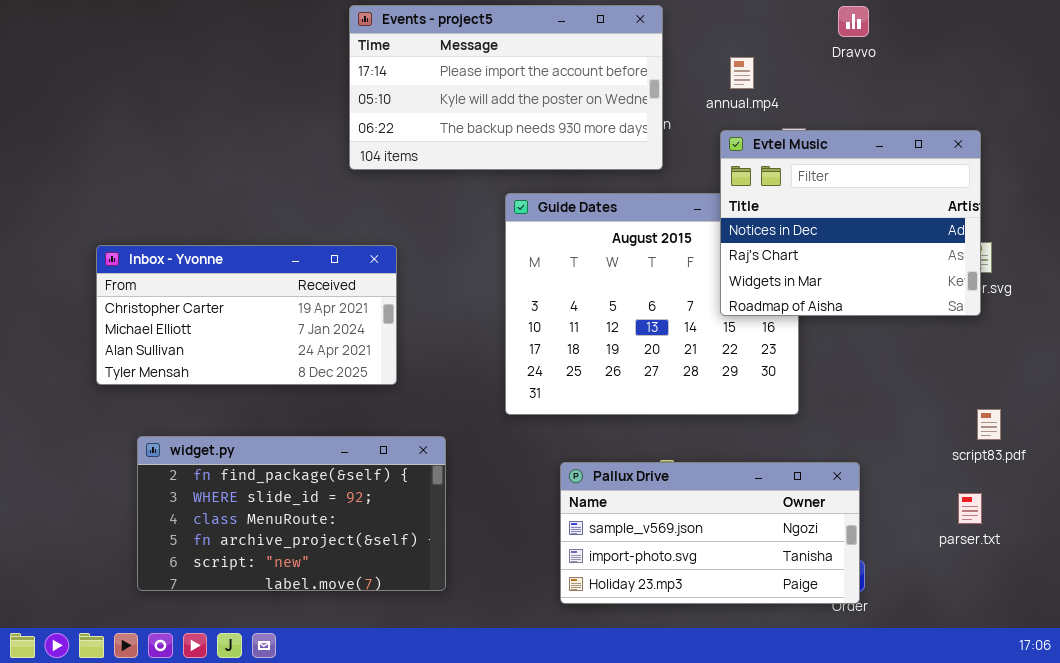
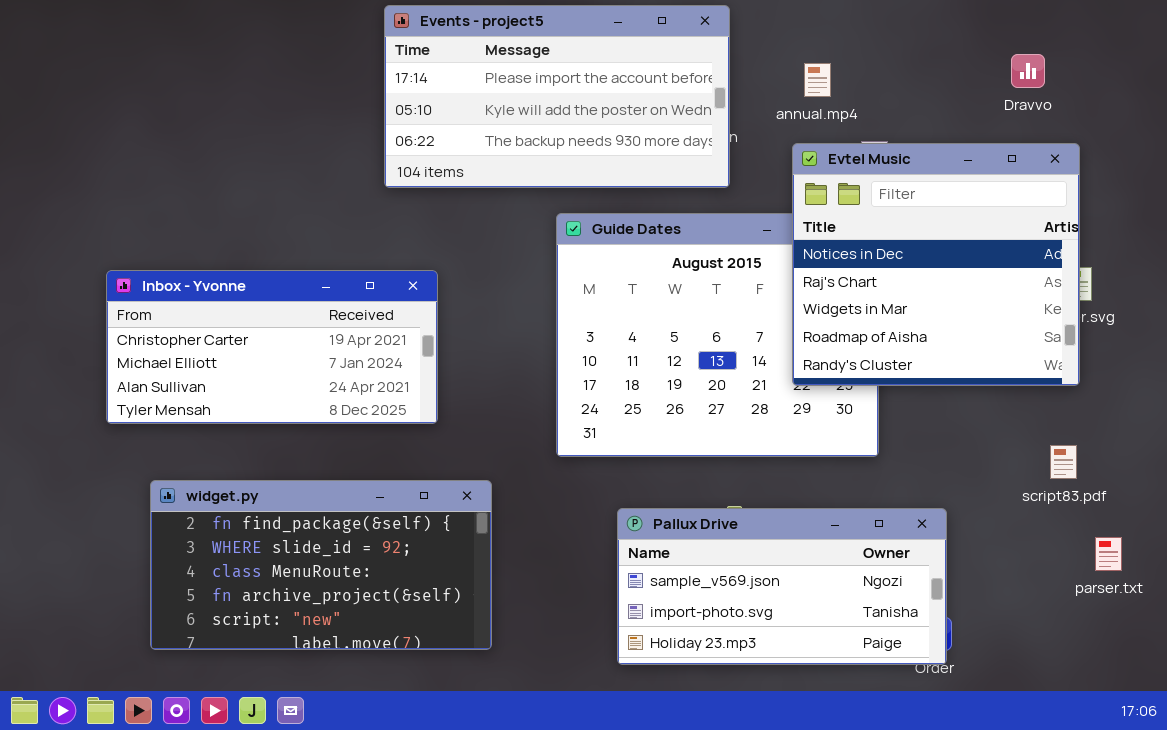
Dravvo: [838,6,869,37] -> [1011,54,1045,88], moved
Evtel Music: [720,130,981,316] -> [792,143,1080,386], resized
script83.pdf: [977,409,1001,440] -> [1050,445,1077,479], moved
parser.txt: [958,493,982,524] -> [1095,537,1122,571], moved

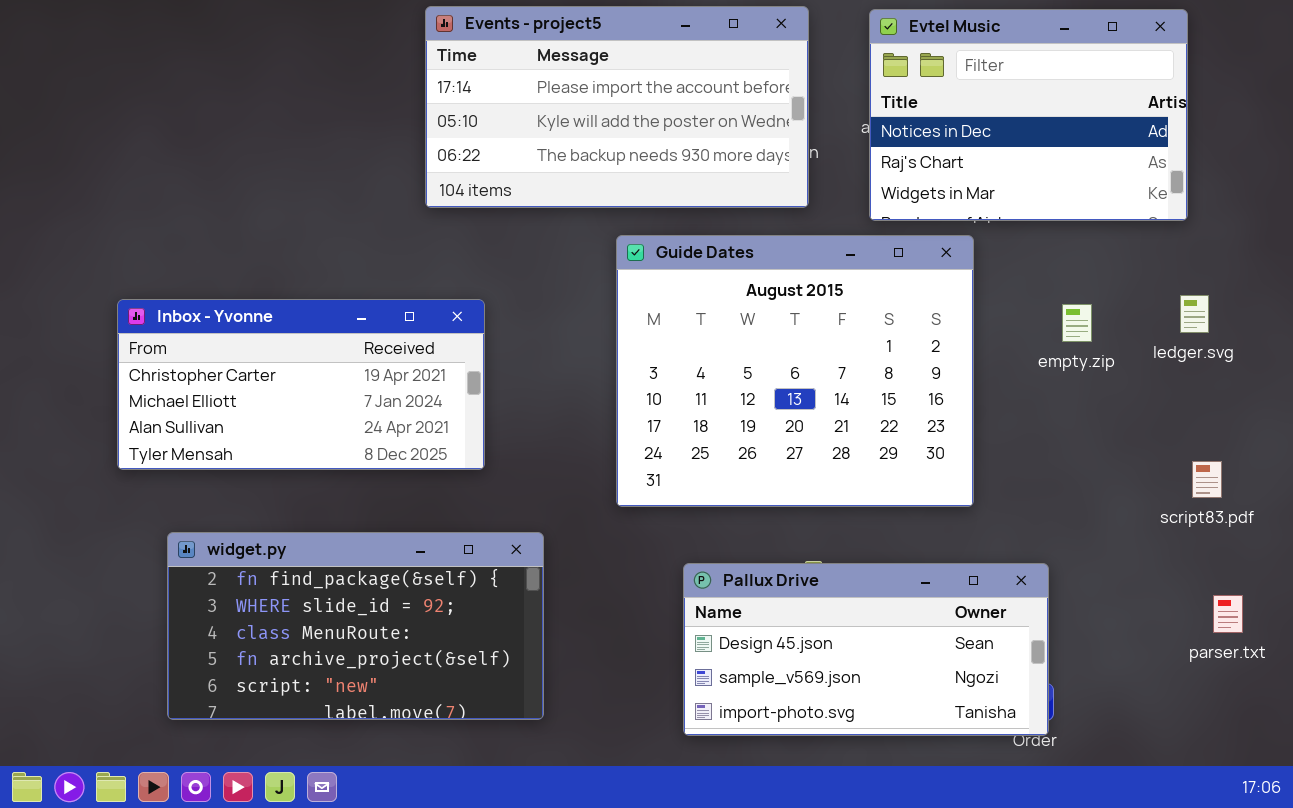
Evtel Music: [792,143,1080,386] -> [869,9,1188,221], moved, resized
script83.pdf: [1050,445,1077,479] -> [1192,461,1222,498], moved
Pallux Drive: [617,508,947,665] -> [683,563,1049,736], scrolled up 1 row

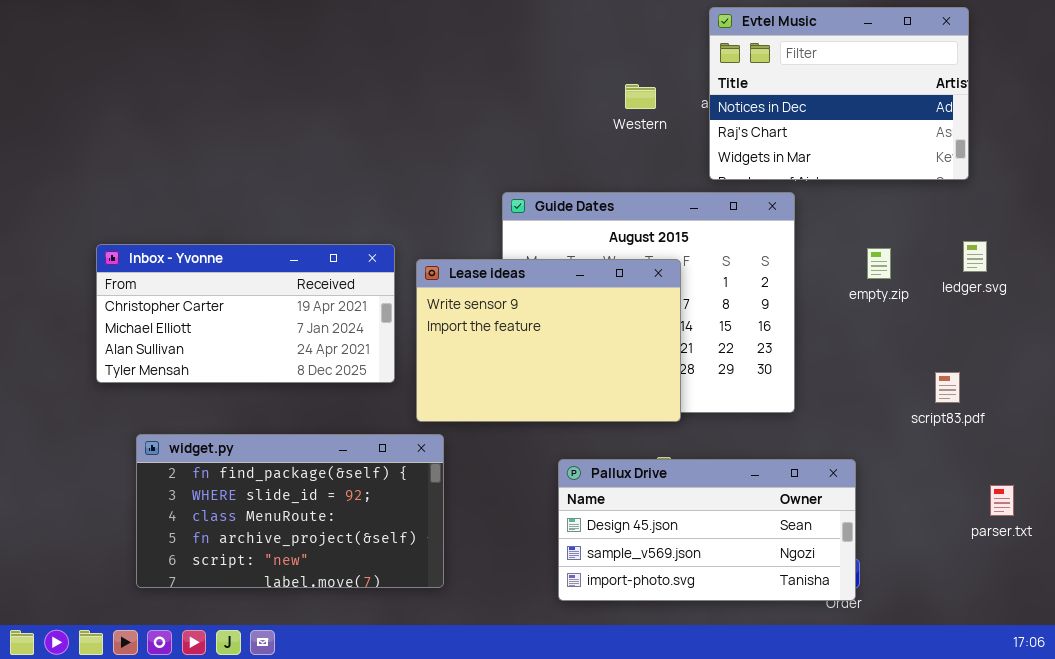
Events - project5: [425,6,809,208] -> none, closed
Lease ideas: none -> [416,259,681,422], opened
script83.pdf: [1192,461,1222,498] -> [935,372,960,403], moved

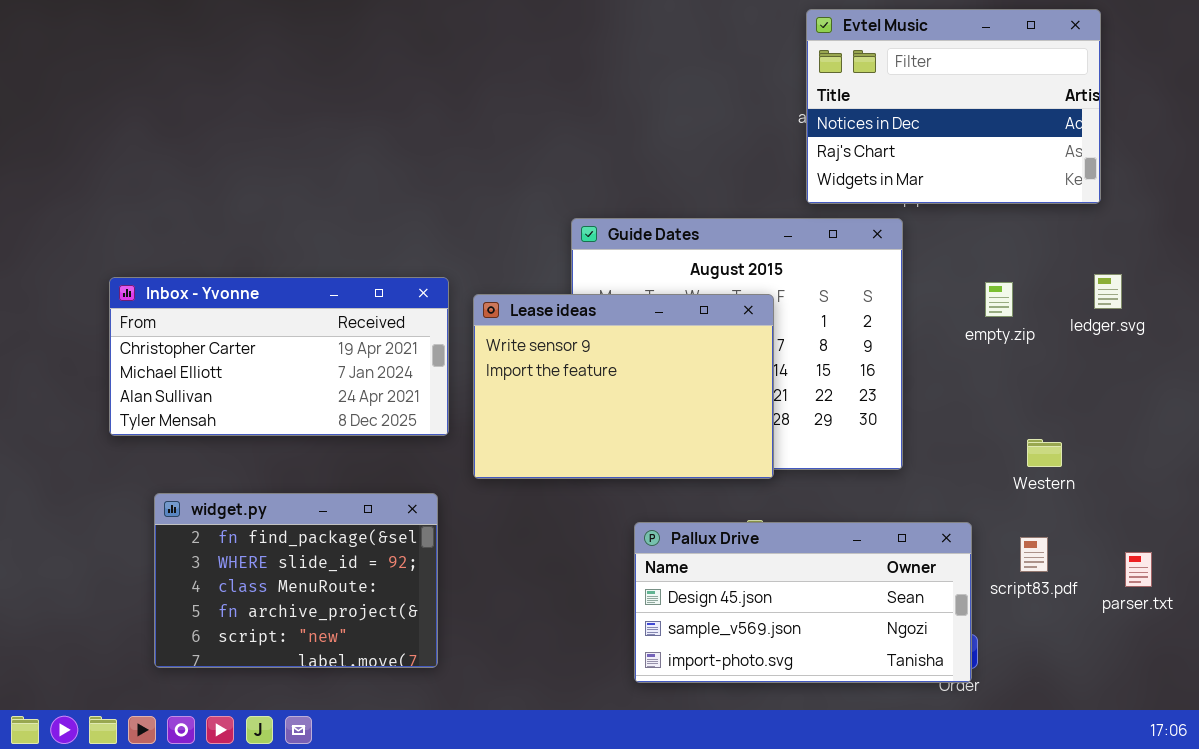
Western: [625,84,656,109] -> [1027,439,1062,467], moved
script83.pdf: [935,372,960,403] -> [1020,537,1048,572], moved
widget.py: [136,434,444,588] -> [154,493,438,668], resized

